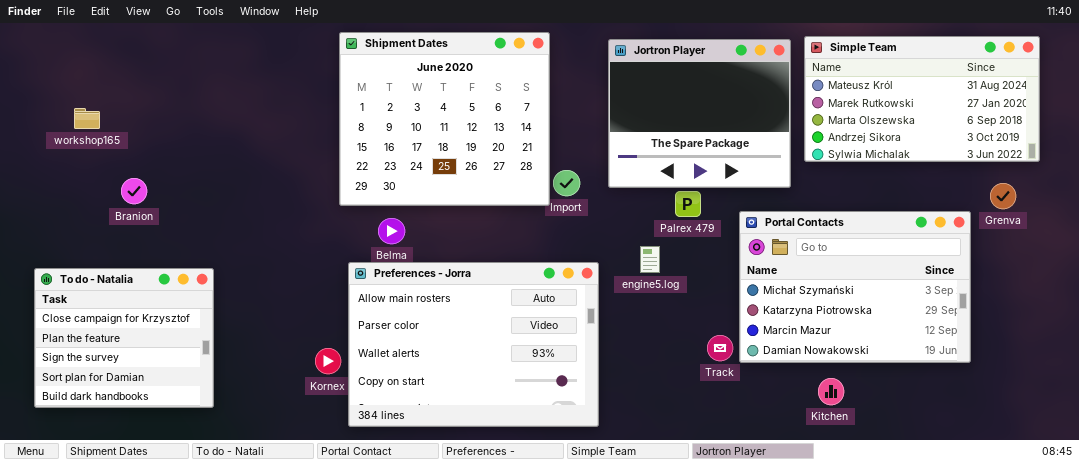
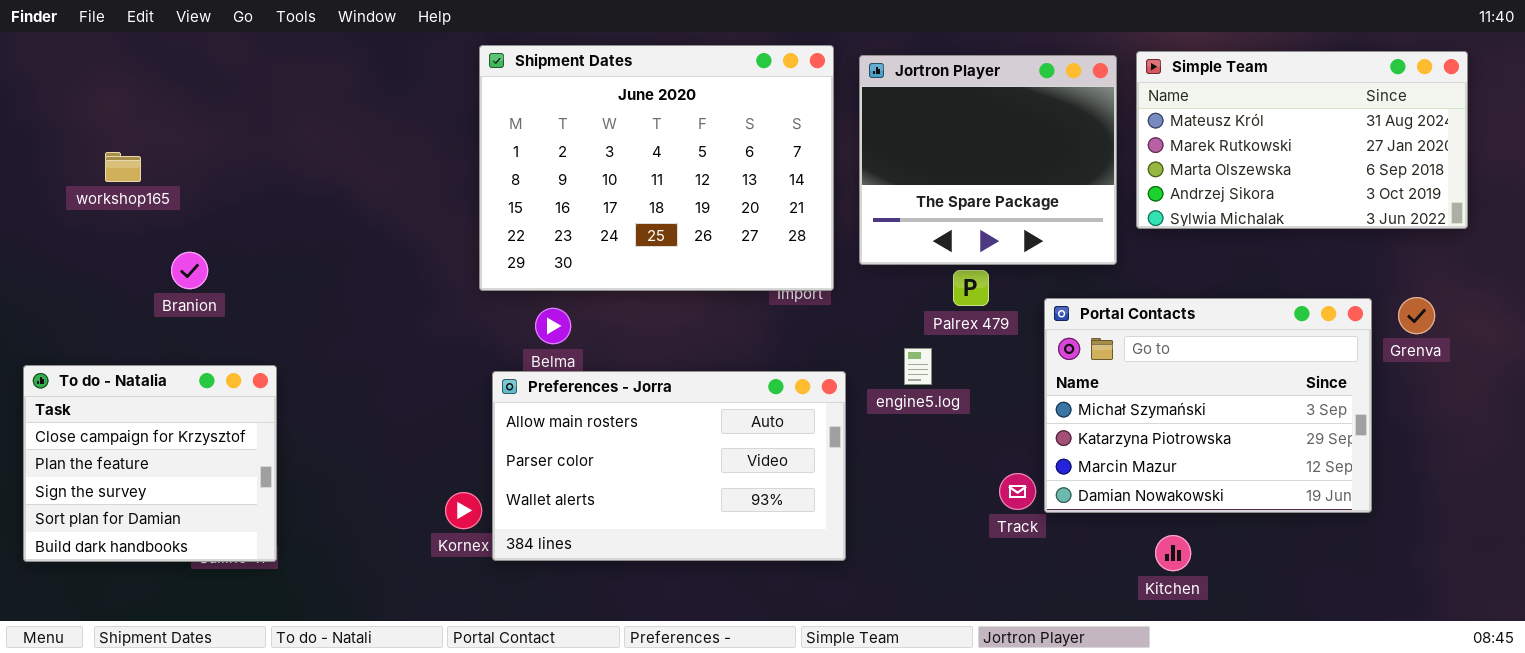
Shipment Dates: [339,32,550,206] -> [479,45,834,291], resized
Grenva: [990,183,1016,209] -> [1398,297,1435,334], moved
Preferences - Jorra: [348,262,599,427] -> [492,371,846,561], resized
To do - Natalia: [34,268,214,408] -> [23,365,277,562], moved

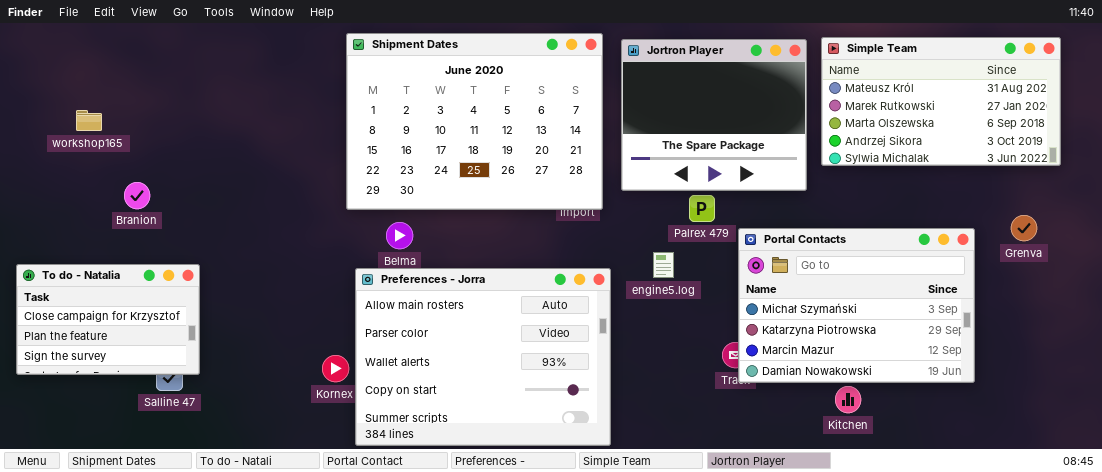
Portal Contacts: [1044,298,1372,513] -> [738,228,975,383], moved
To do - Natalia: [23,365,277,562] -> [16,264,200,375], resized
Preferences - Jorra: [492,371,846,561] -> [355,268,611,446], resized

